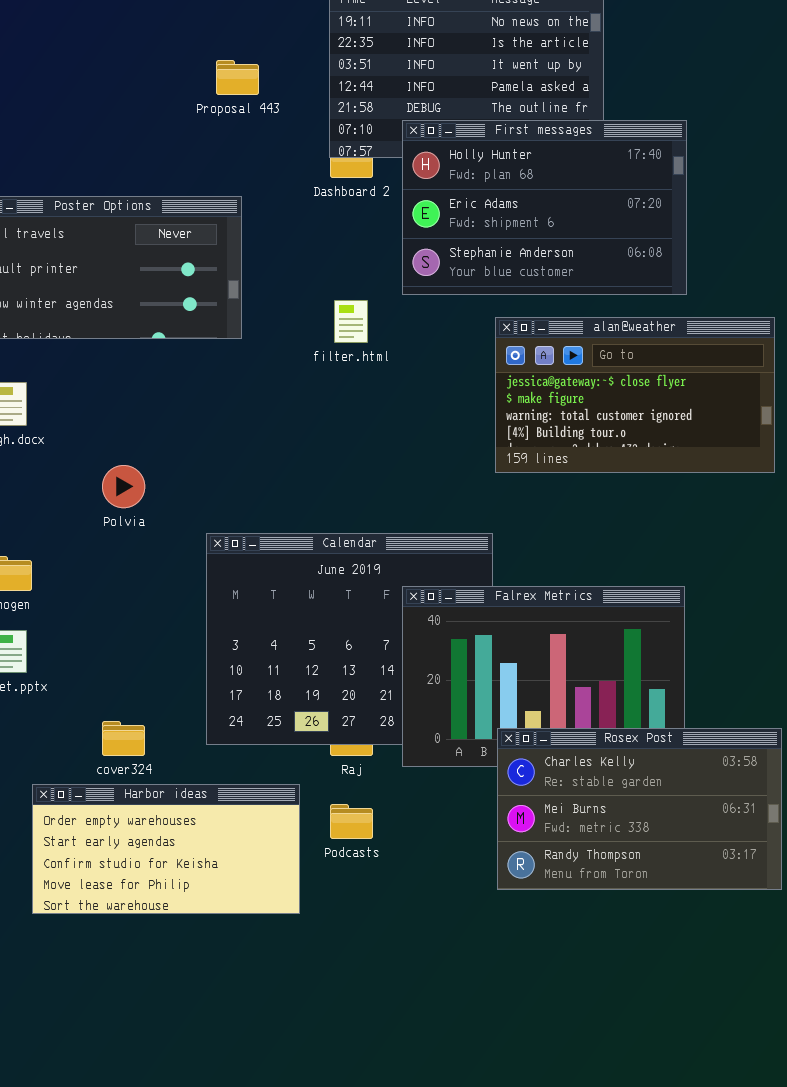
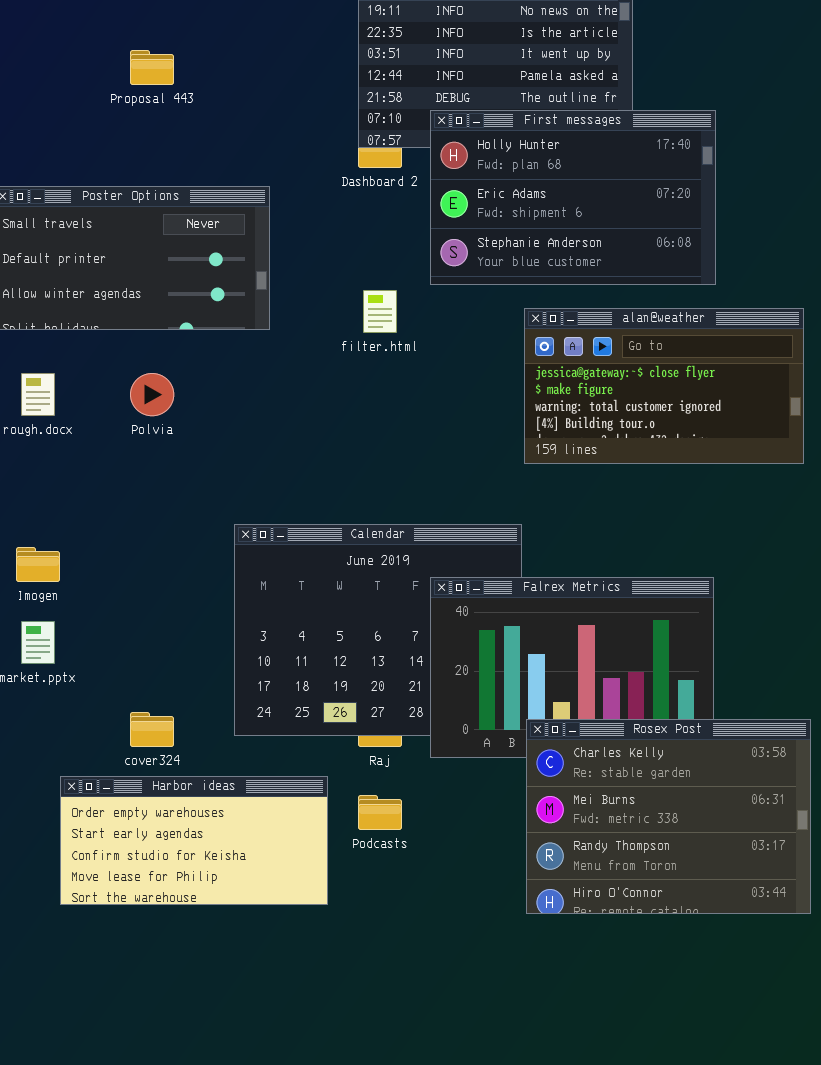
Proposal 443: [216,60,259,95] -> [130,50,174,85], moved
Polvia: [102,465,145,508] -> [130,373,174,416], moved
Rosex Post: [497,728,782,890] -> [526,719,811,914], resized

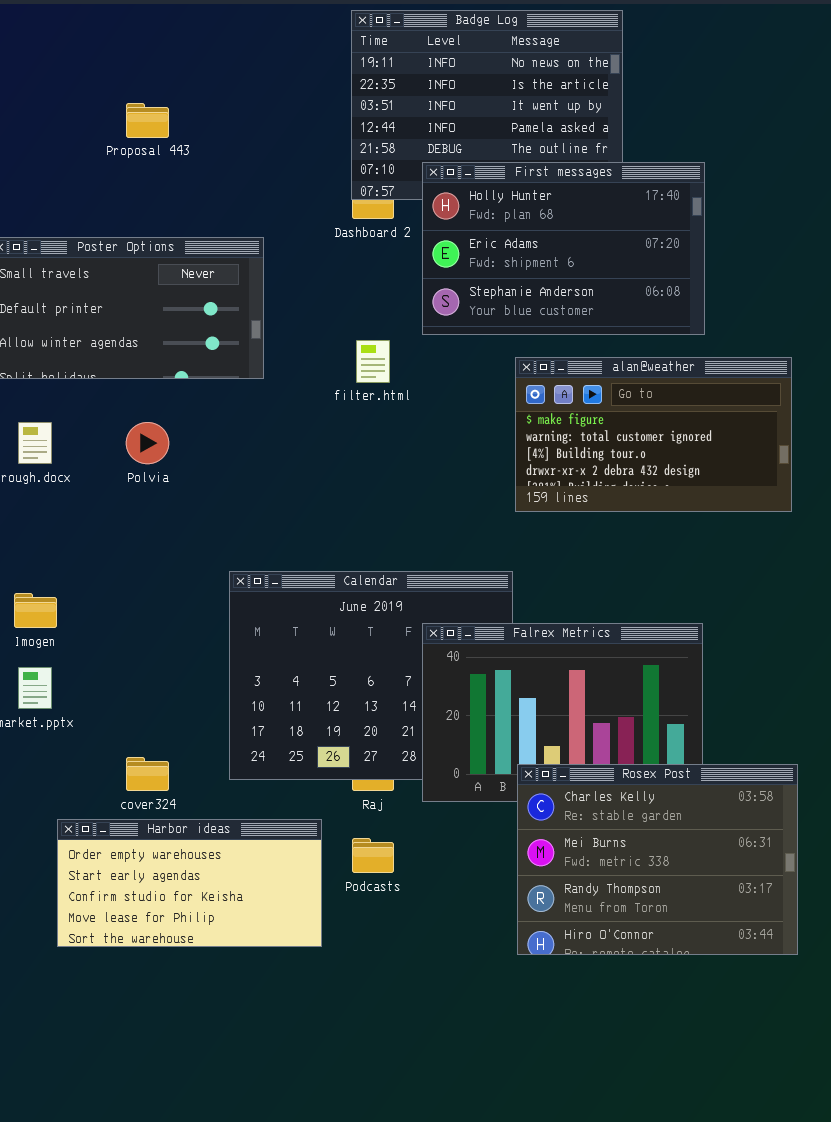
alan@weather: [524,308,804,464] -> [515,357,792,512], scrolled down 1 row

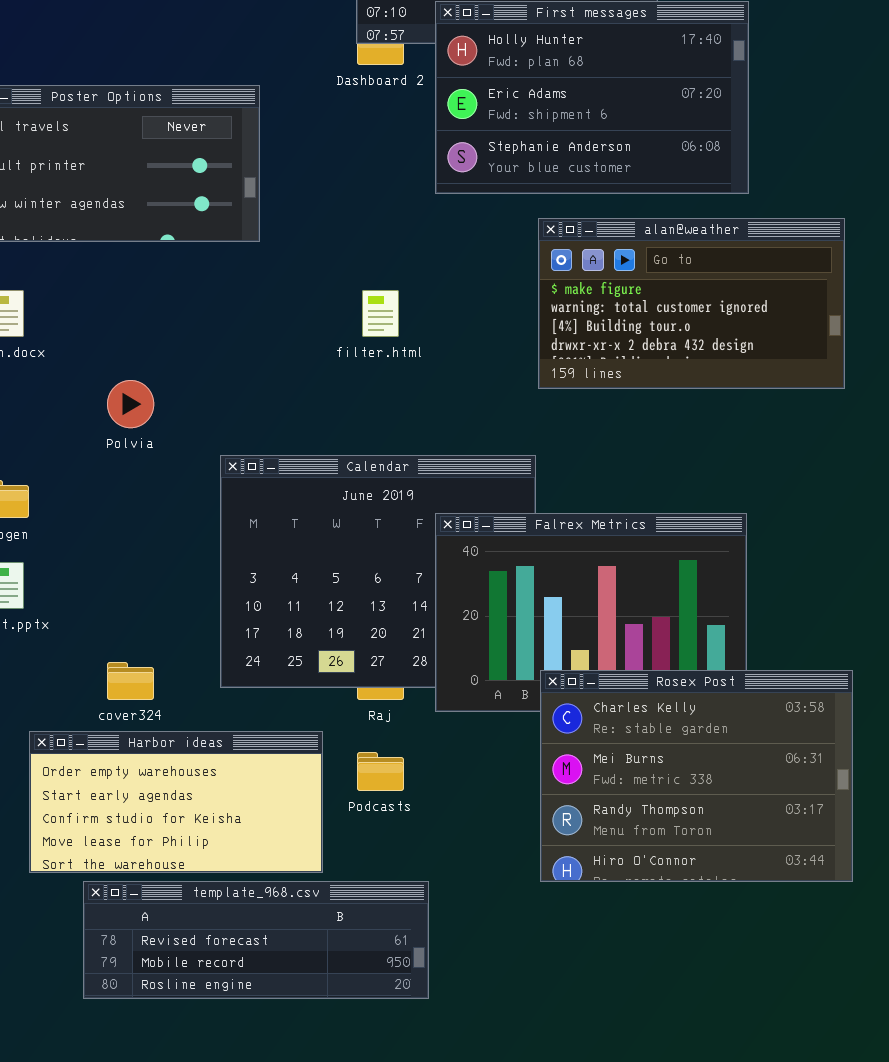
filter.html: [356,340,390,383] -> [362,290,399,337], moved
Polvia: [126,422,169,464] -> [107,380,154,428], moved
template_968.csv: none -> [83,881,429,999], opened

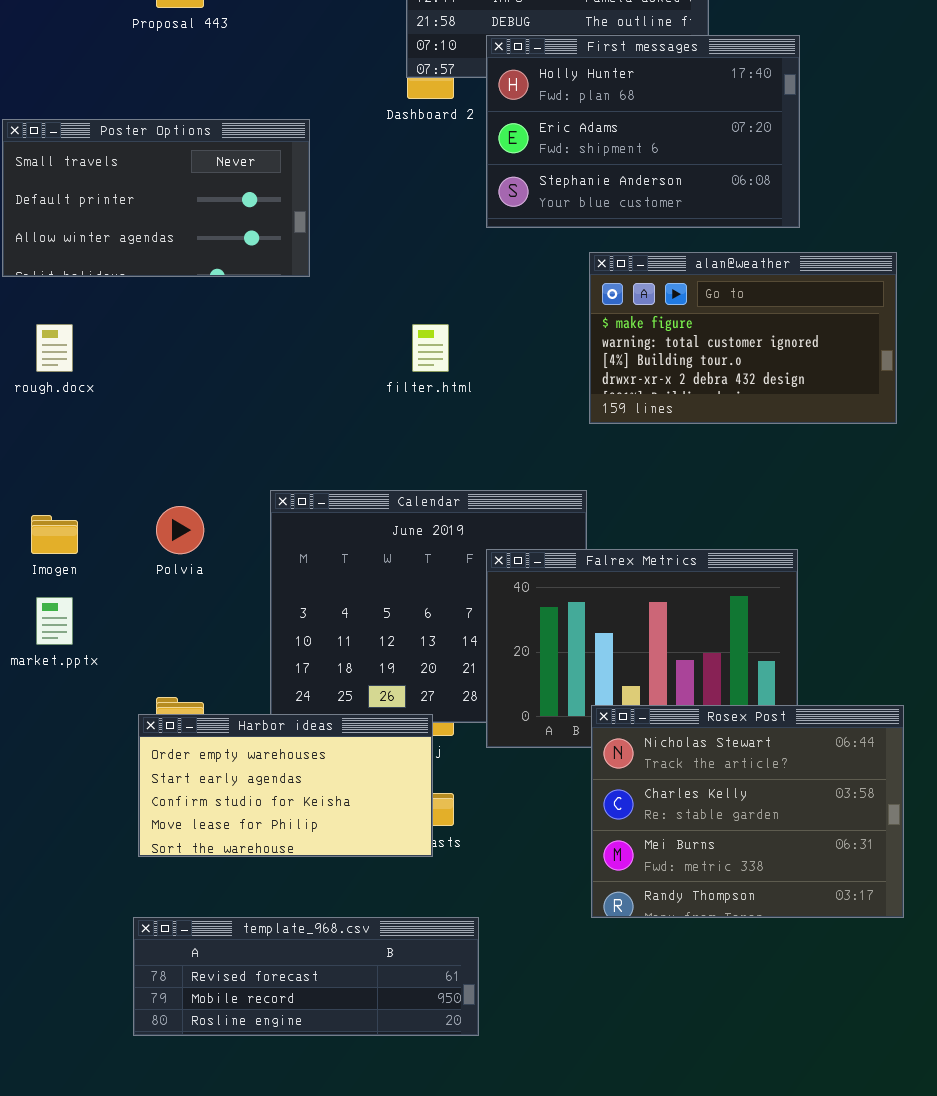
Polvia: [107,380,154,428] -> [156,506,204,554], moved
Rosex Post: [540,670,853,882] -> [591,705,904,918], scrolled up 1 row
Harbor ideas: [29,731,323,873] -> [138,714,433,857], moved

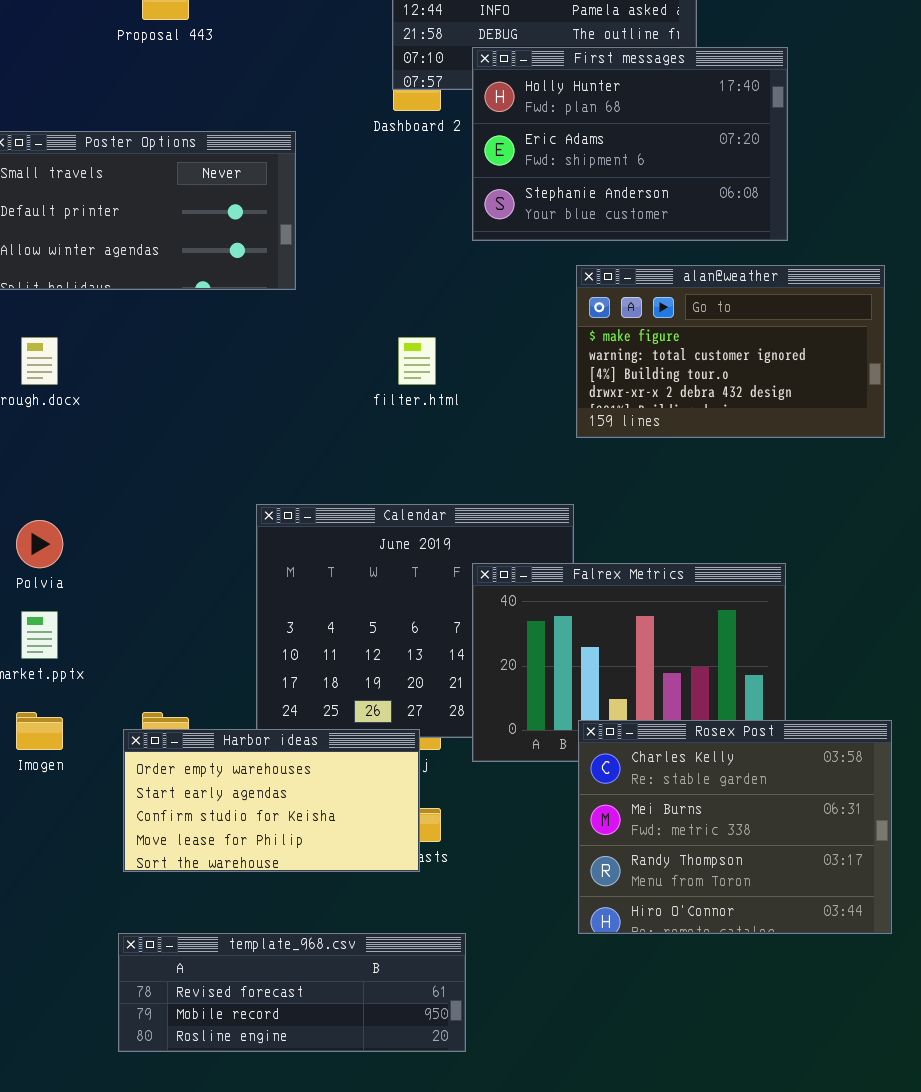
Polvia: [156,506,204,554] -> [16,520,63,568], moved
Imogen: [31,515,78,554] -> [16,712,63,750], moved
Rosex Post: [591,705,904,918] -> [578,720,892,934], scrolled down 1 row

